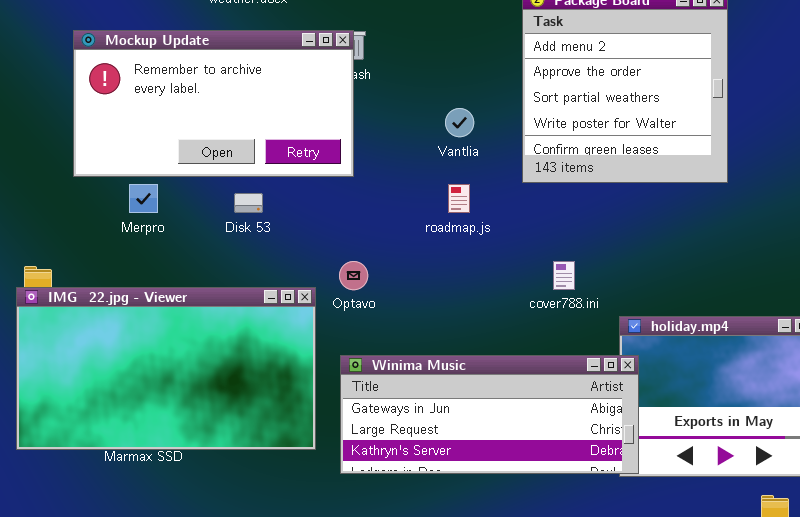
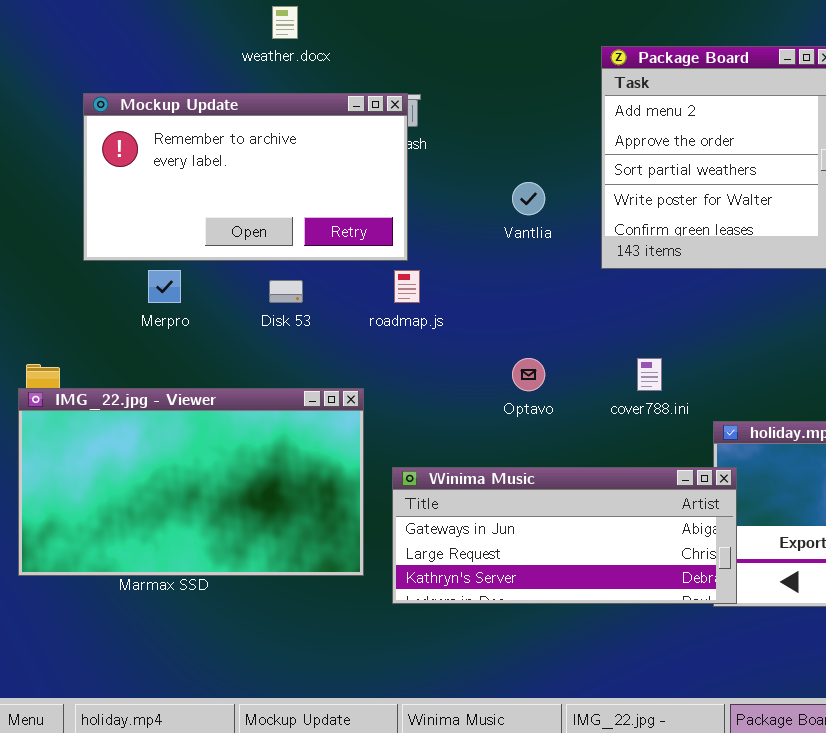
roadmap.js: [448,184,470,213] -> [394,270,420,303], moved
Optavo: [339,261,368,290] -> [512,358,545,391], moved

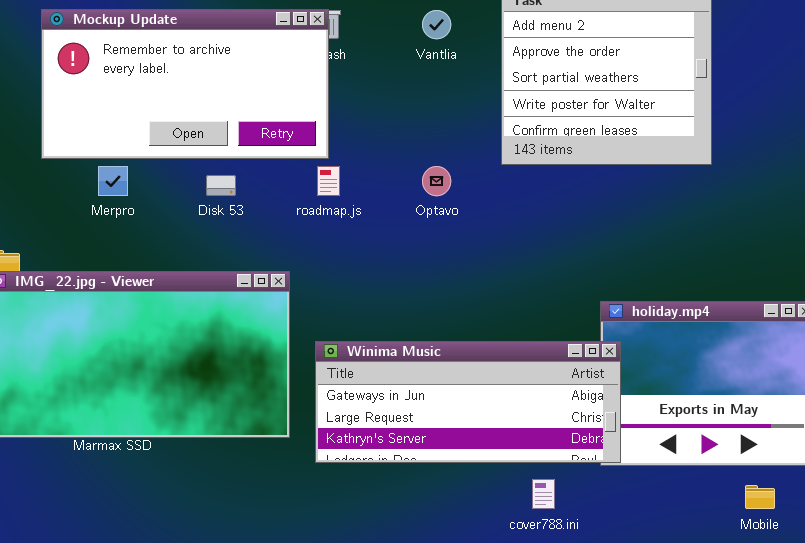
Vantlia: [512,182,545,215] -> [422,10,451,39], moved
Optavo: [512,358,545,391] -> [422,166,451,196], moved
cover788.ini: [637,358,662,391] -> [532,479,555,509], moved

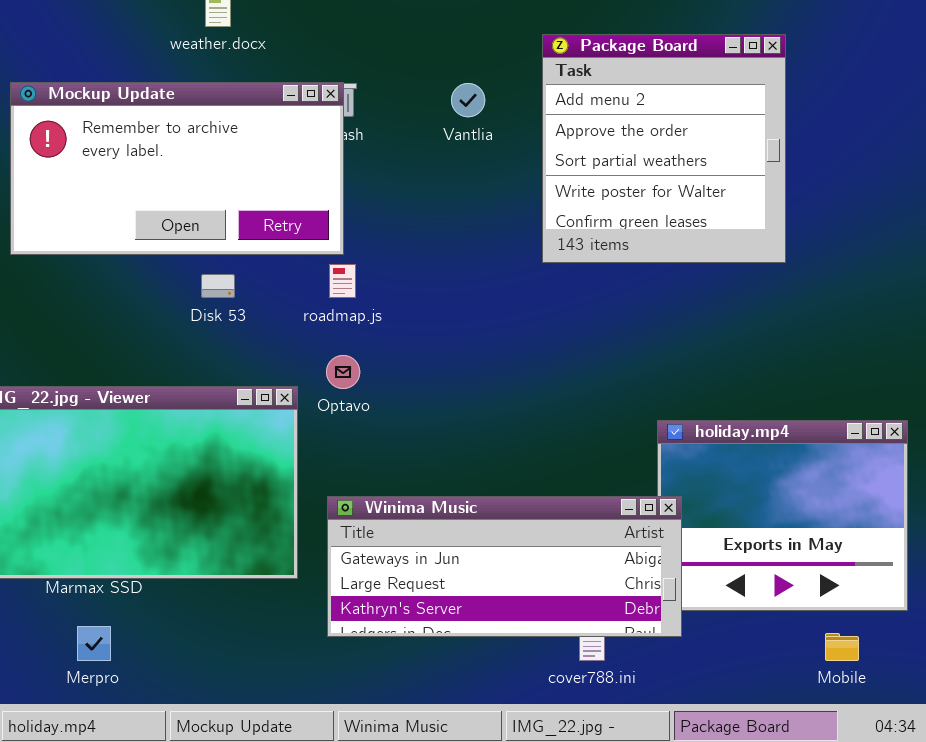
Merpro: [98,166,128,196] -> [77,626,111,661], moved
Optavo: [422,166,451,196] -> [326,355,360,389], moved
Winima Music: [315,341,621,463] -> [327,496,682,637], moved

